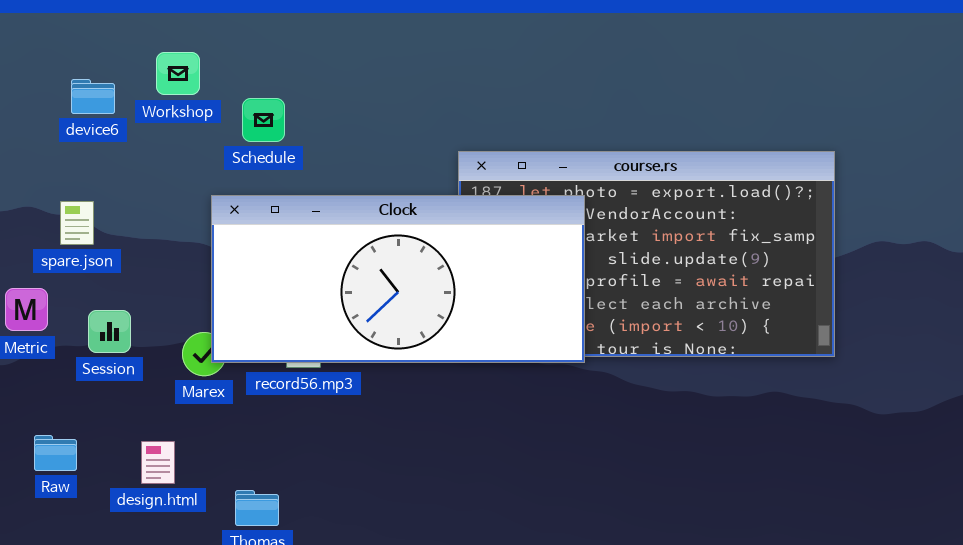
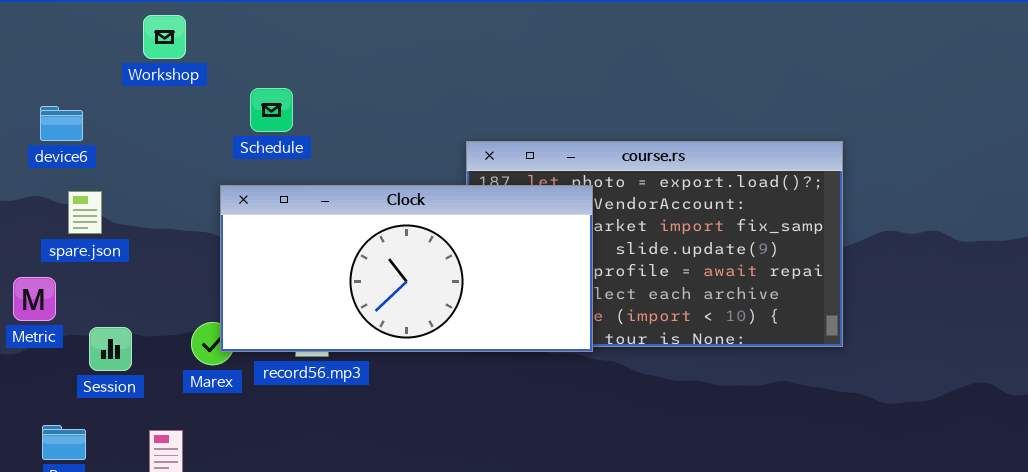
Workshop: [156,52,200,95] -> [143,15,186,59], moved
device6: [71,79,115,114] -> [40,106,83,141], moved
Session: [88,310,131,353] -> [89,327,132,371], moved

